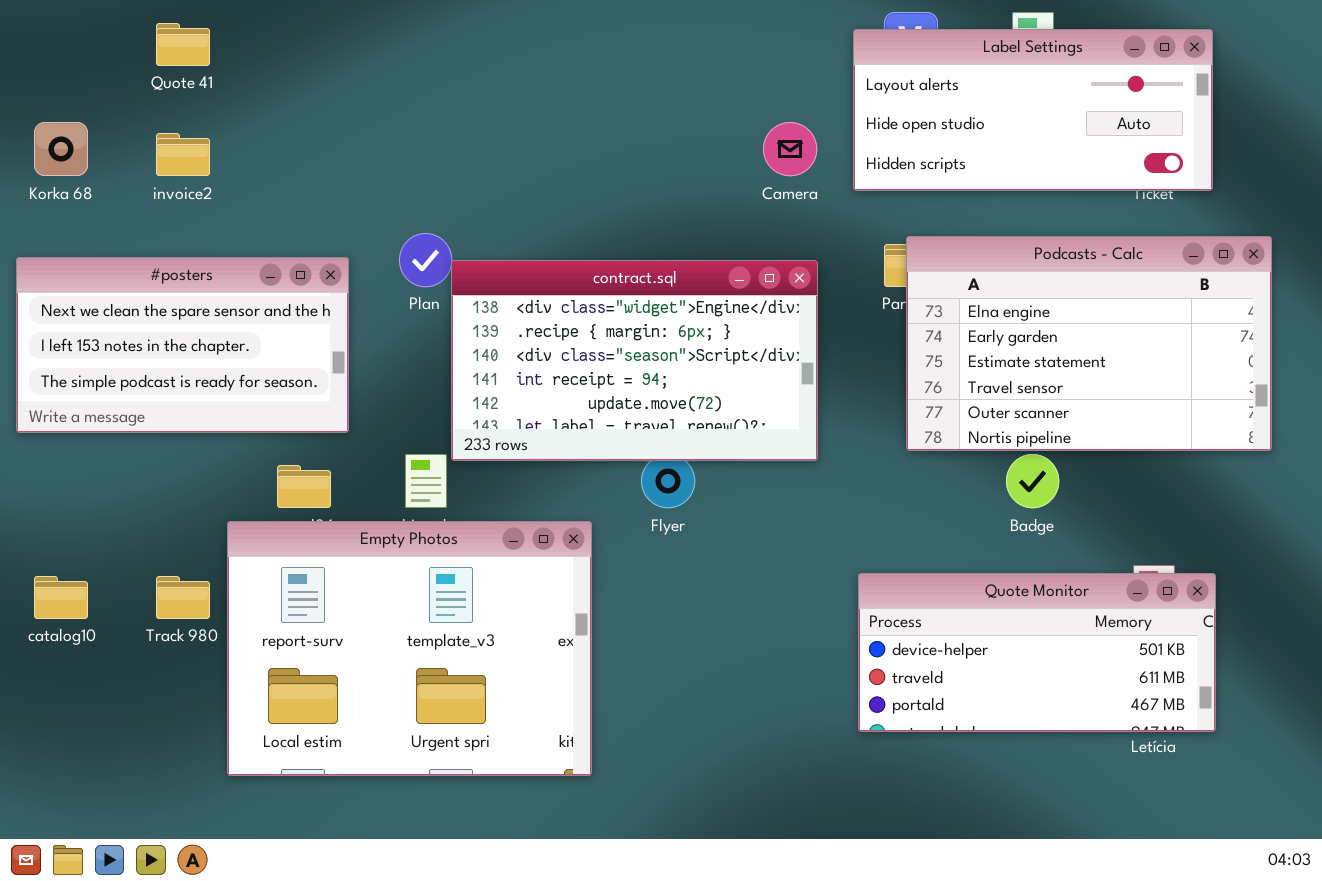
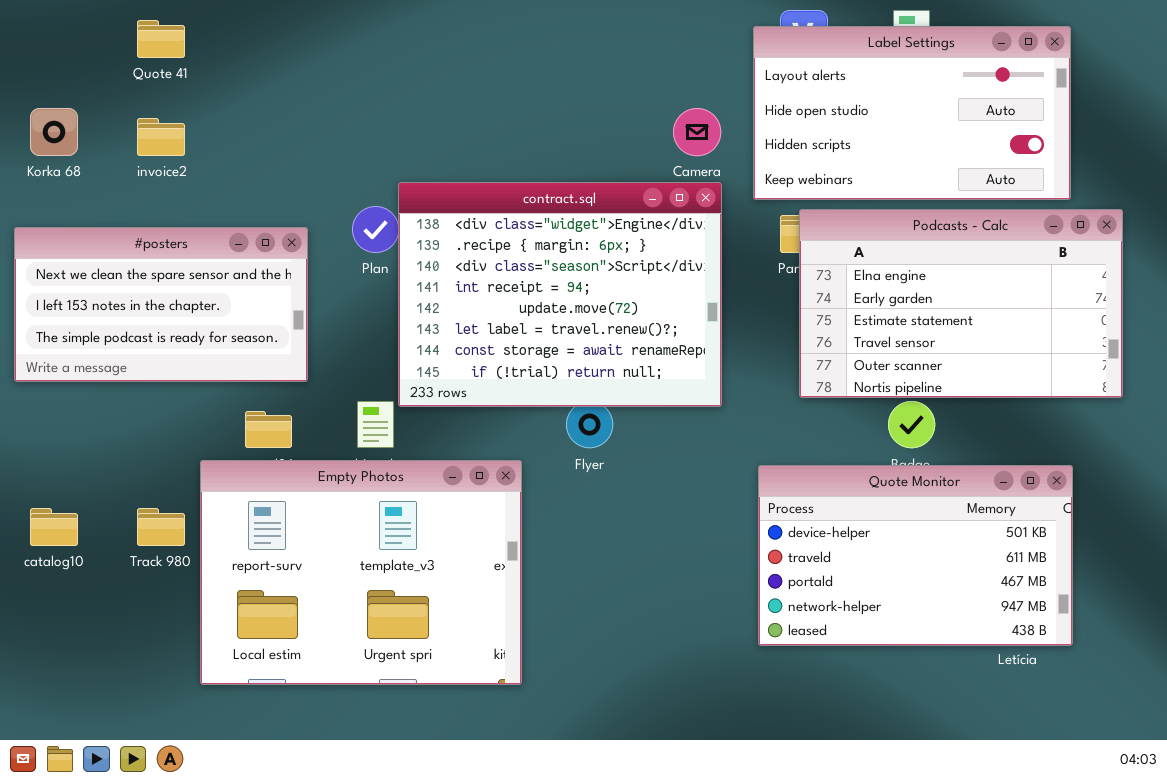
Label Settings: [853,29,1213,191] -> [753,26,1071,200], resized
contract.sql: [451,260,818,461] -> [398,182,722,407], resized
Quote Monitor: [858,573,1216,732] -> [758,465,1073,646], resized

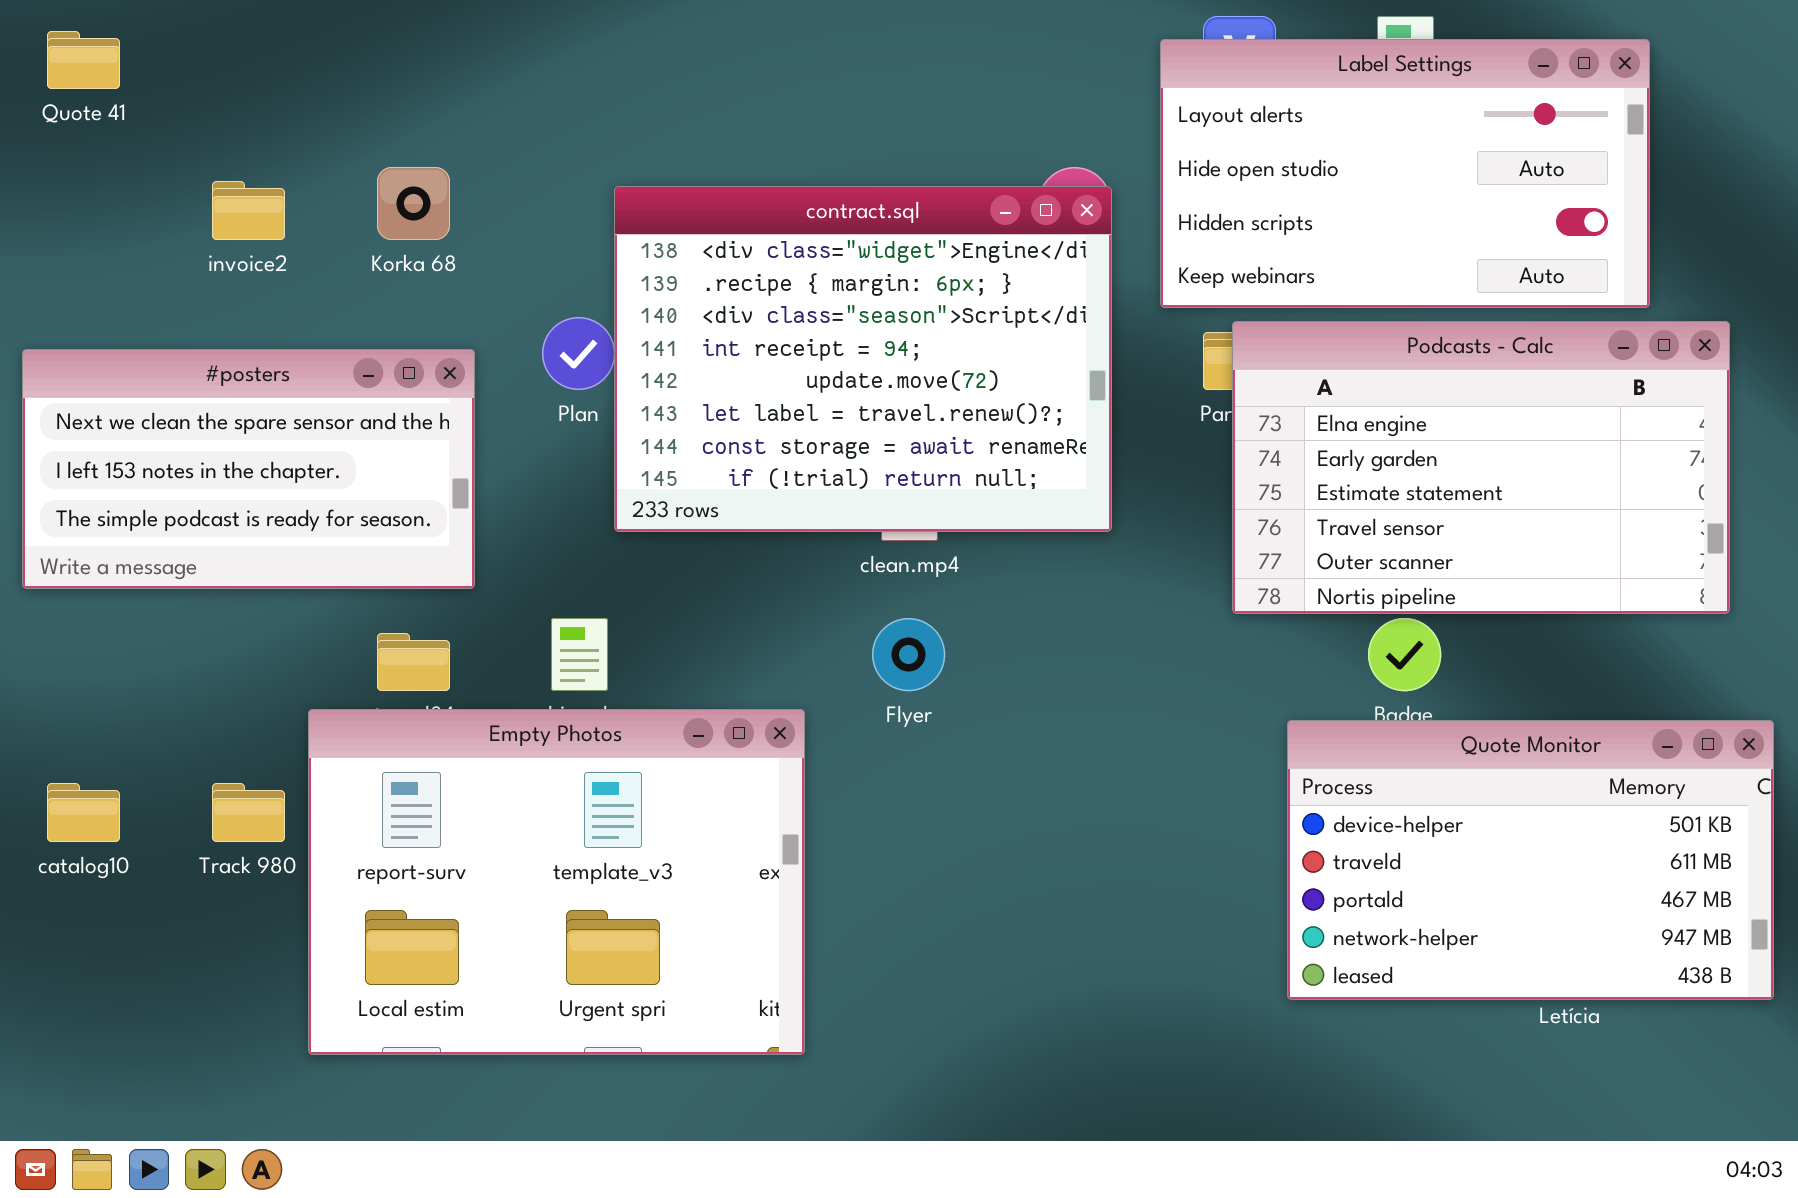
Quote 41: [137,20,185,58] -> [47,31,120,89], moved
Korka 68: [30,108,78,156] -> [377,167,450,240], moved
contract.sql: [398,182,722,407] -> [614,186,1112,532], moved
Quote Monitor: [758,465,1073,646] -> [1287,720,1774,1000], moved

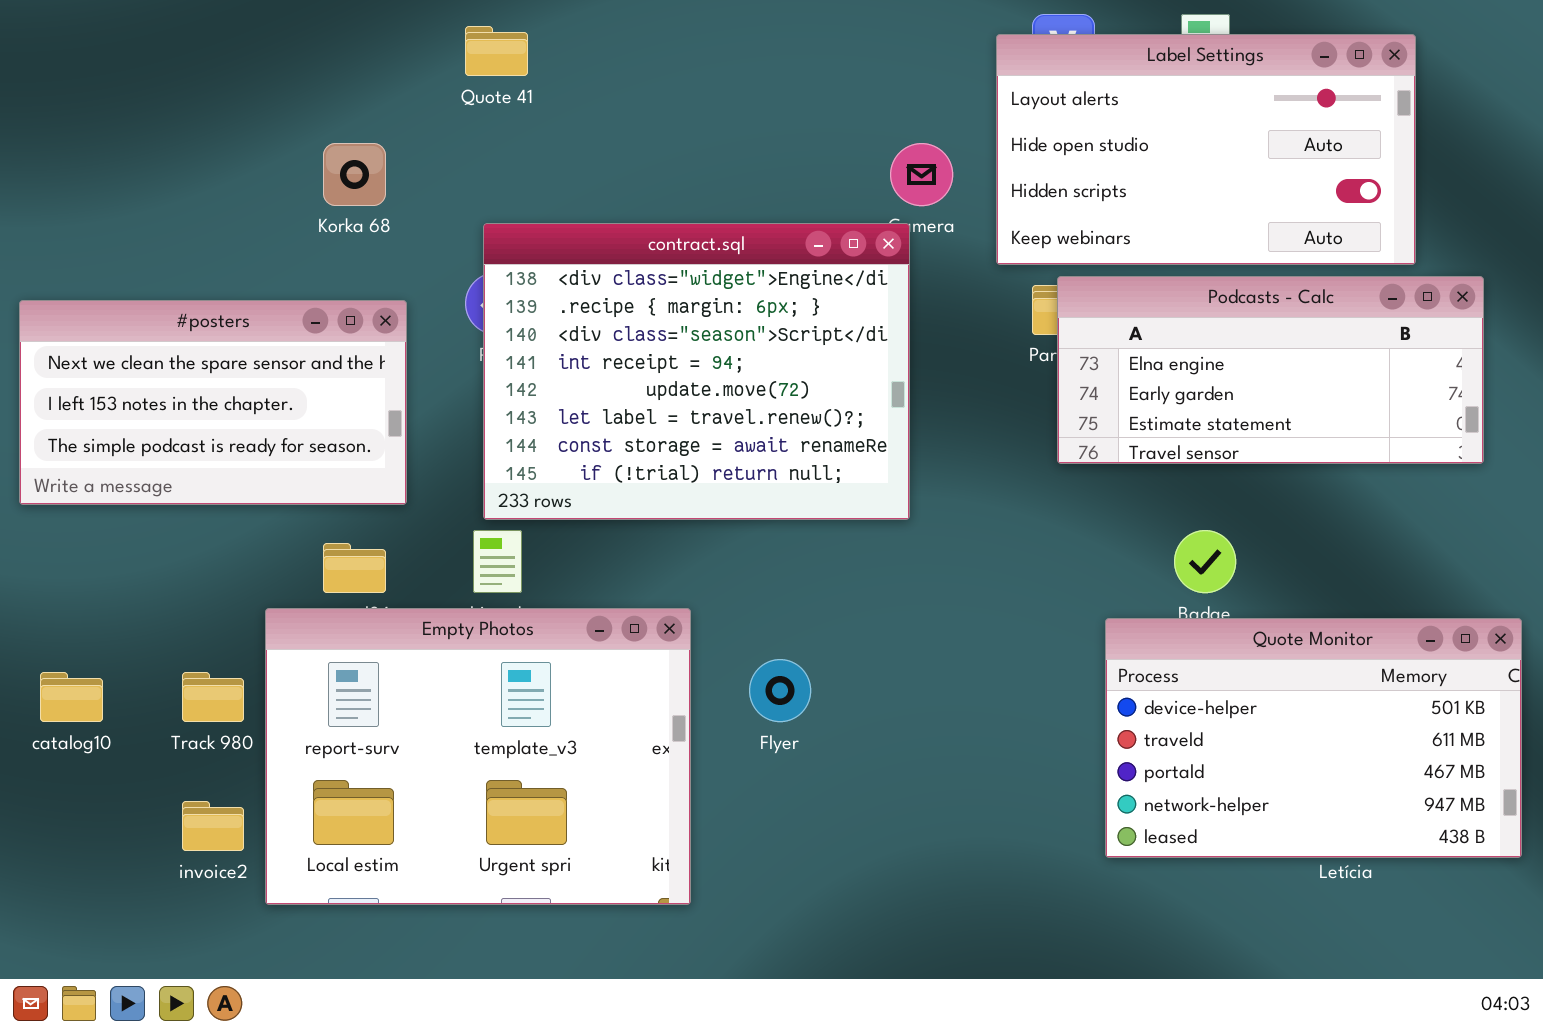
Quote 41: [47,31,120,89] -> [465,26,528,76], moved
invoice2: [212,181,285,240] -> [182,801,244,851], moved
contract.sql: [614,186,1112,532] -> [483,223,910,520], moved
Podcasts - Calc: [1232,321,1730,614] -> [1057,276,1484,464], resized
Flyer: [872,618,945,691] -> [749,659,811,722], moved

